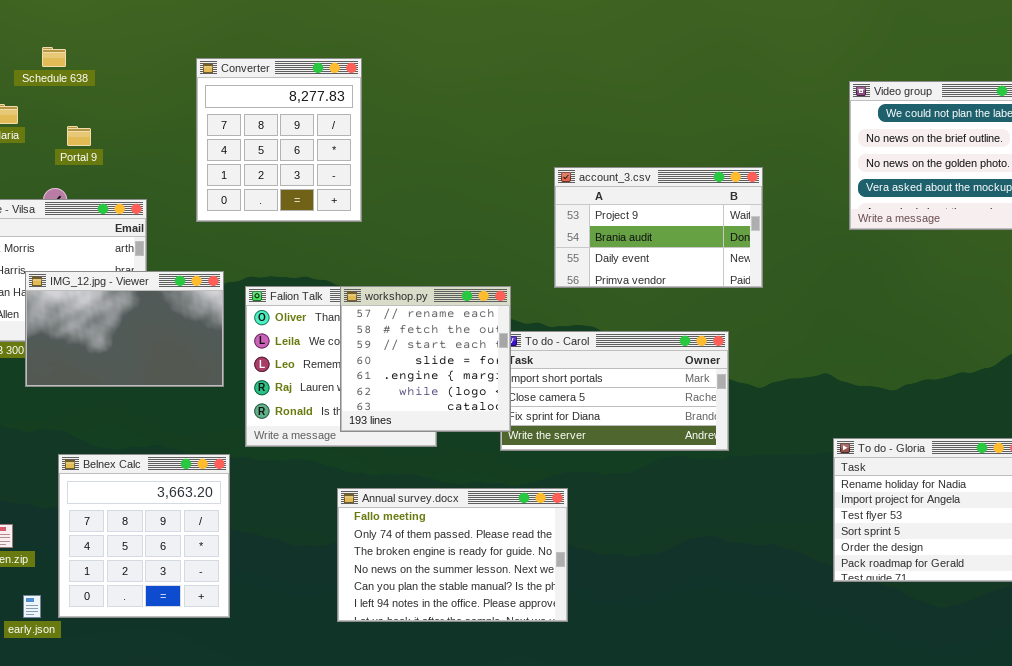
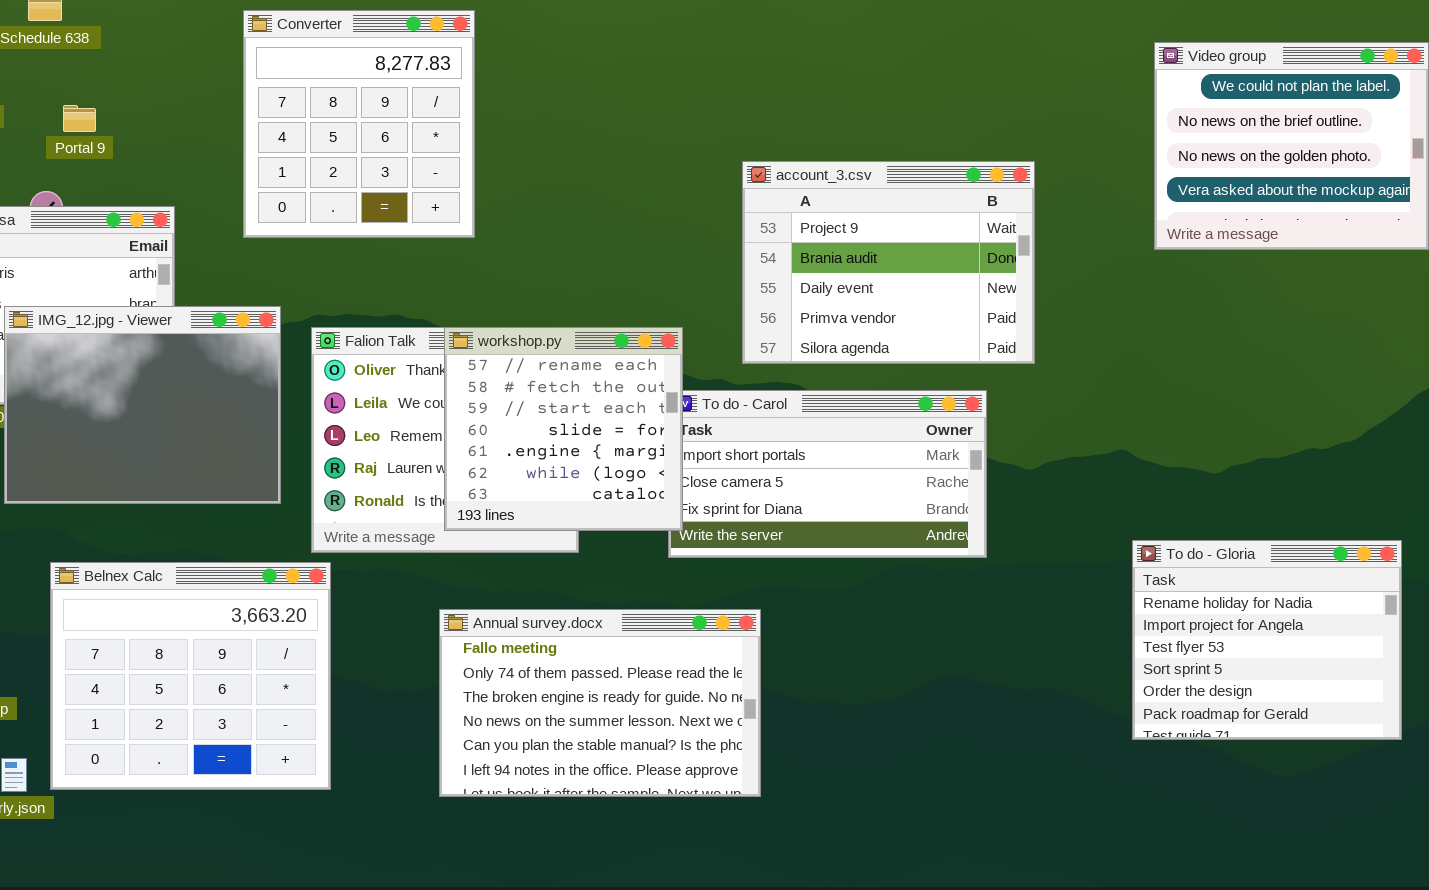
account_3.csv: [554,167,763,288] -> [742,161,1035,364], resized
IMG_12.jpg - Viewer: [25,271,224,387] -> [4,306,281,504], resized
Belnex Calc: [58,454,230,618] -> [50,562,331,790], resized

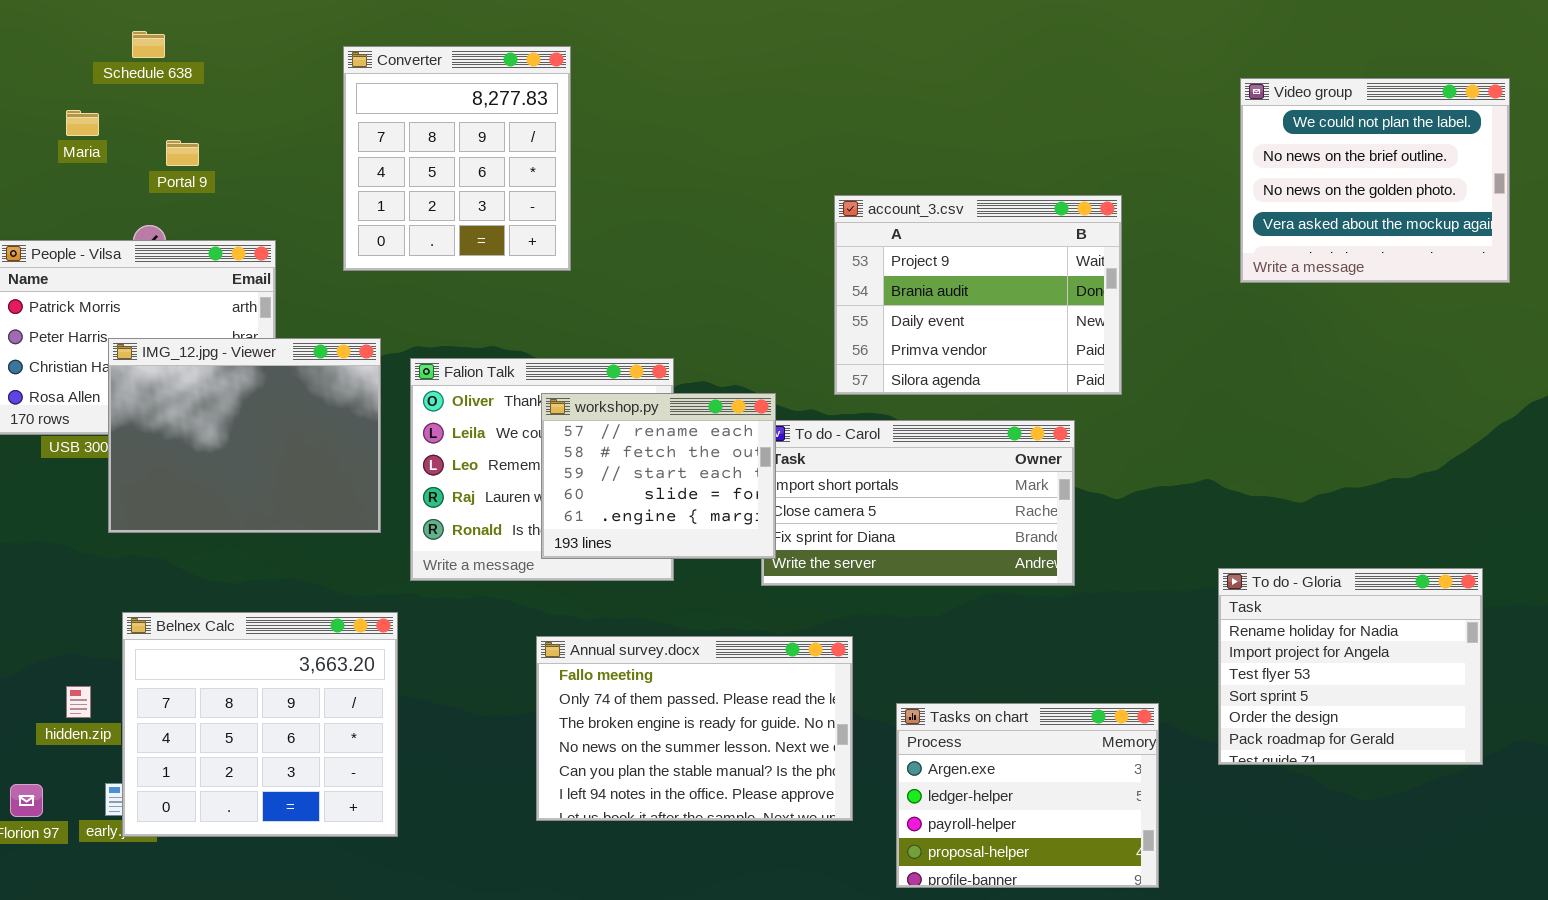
workshop.py: [444,327,683,531] -> [541,393,776,559], resized
Belnex Calc: [50,562,331,790] -> [122,612,398,837], moved
Tasks on chart: none -> [896,703,1159,888], opened

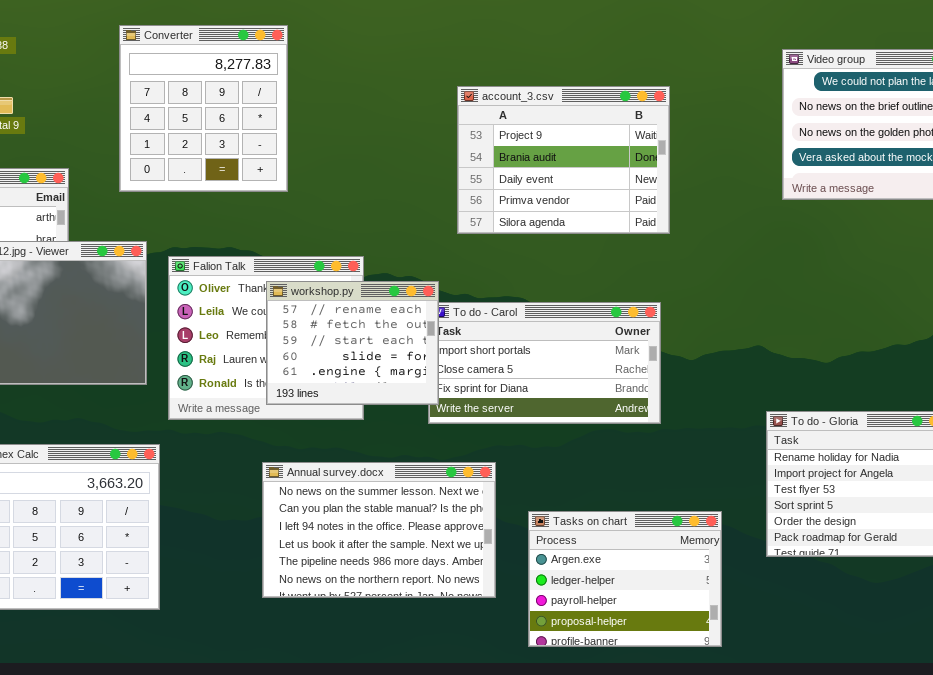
account_3.csv: [834,195,1122,395] -> [457,86,670,234], moved
Annual survey.docx: [536,636,853,821] -> [262,462,496,598], scrolled down 3 rows

